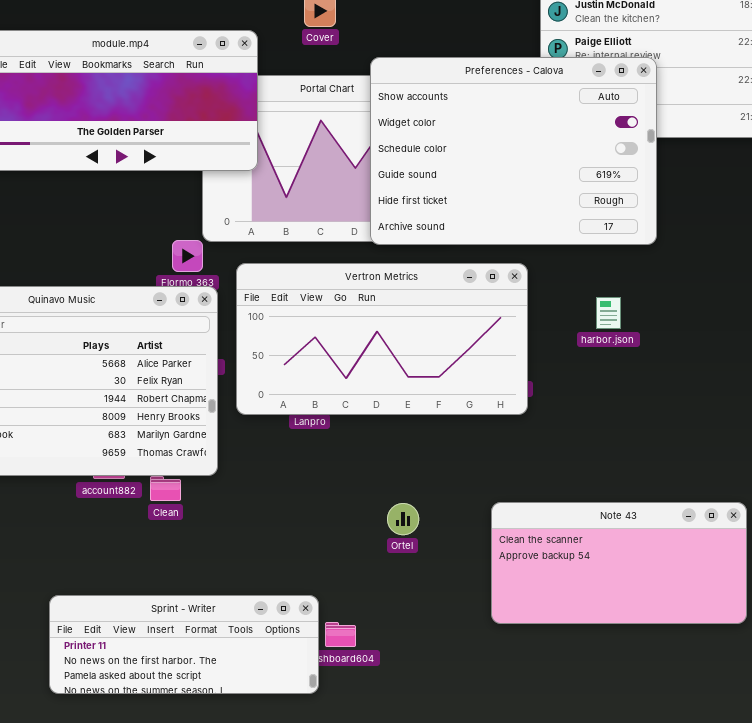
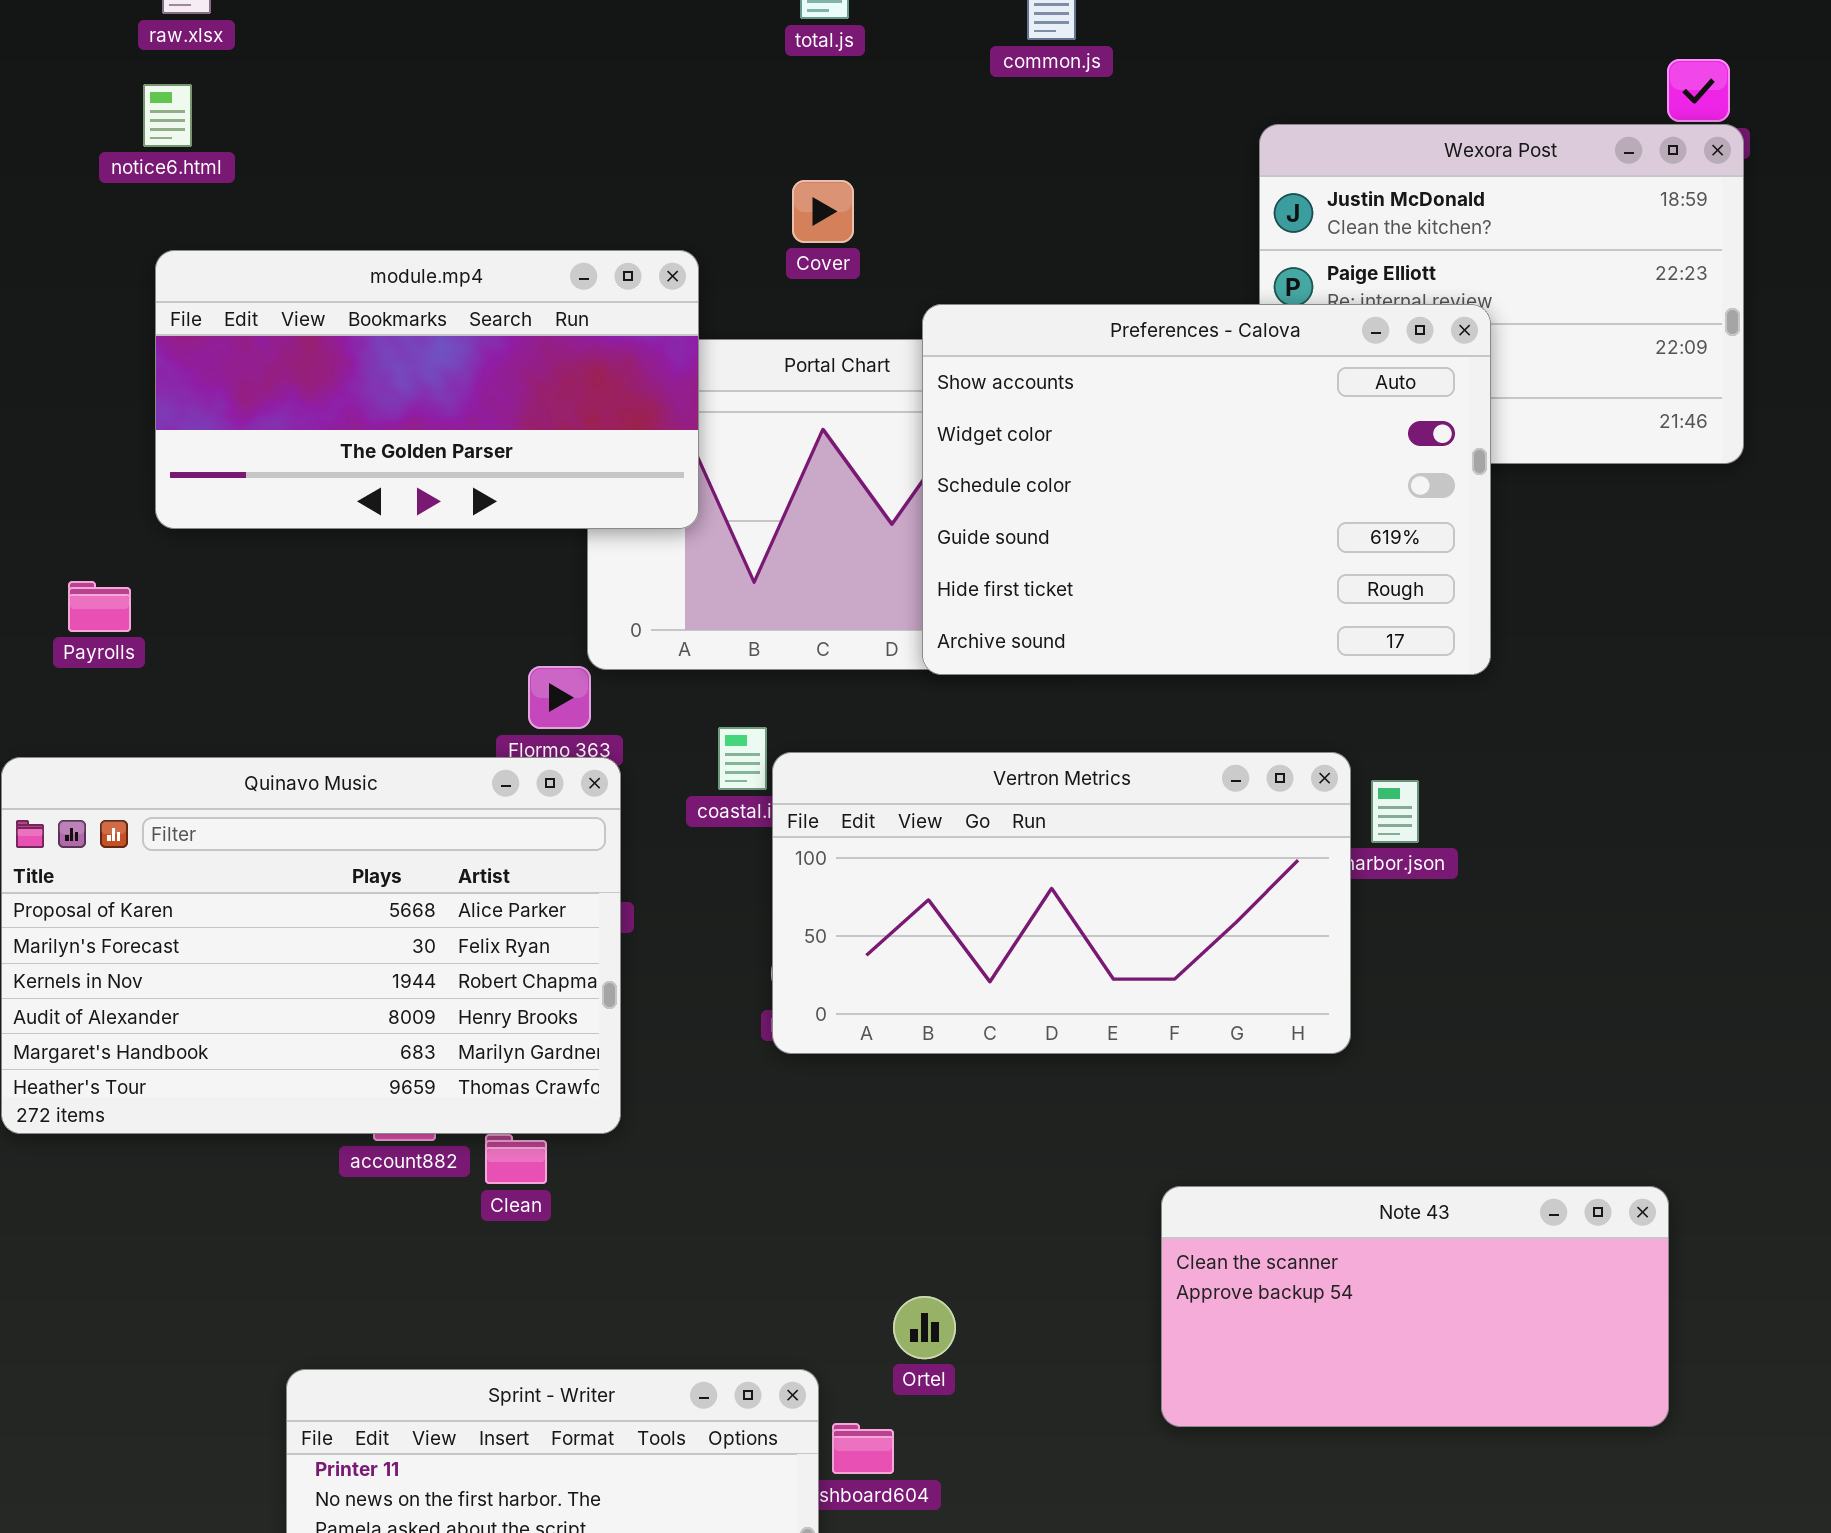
Vertron Metrics: [236,263,528,415] -> [772,752,1351,1054], moved
Ortel: [387,503,419,535] -> [893,1296,956,1359], moved

